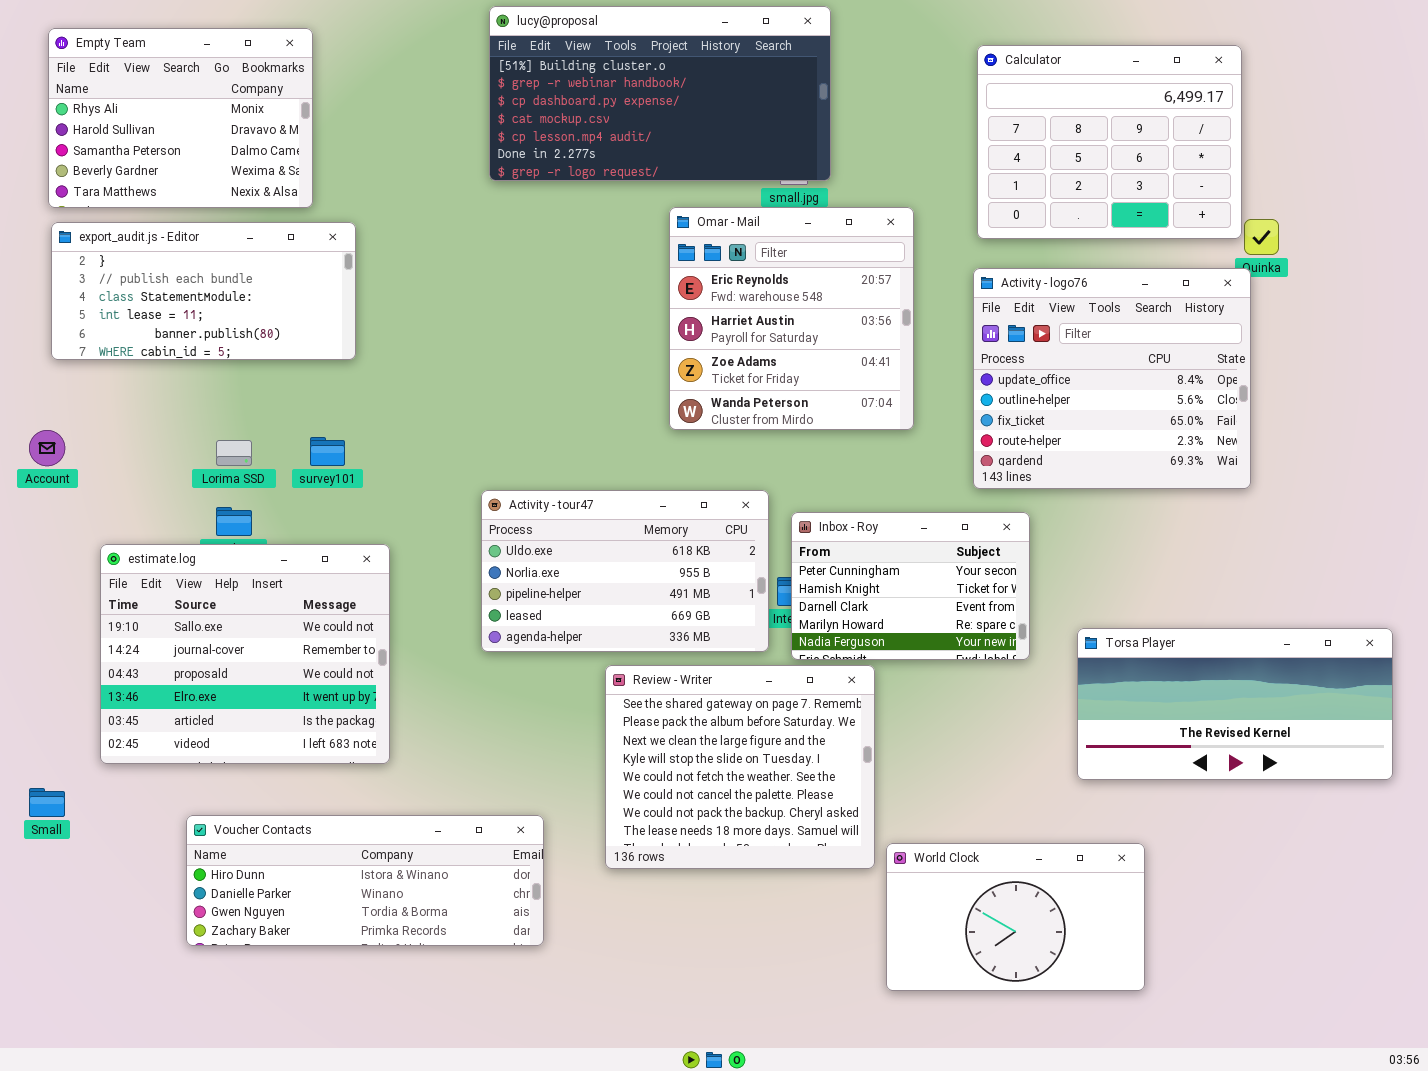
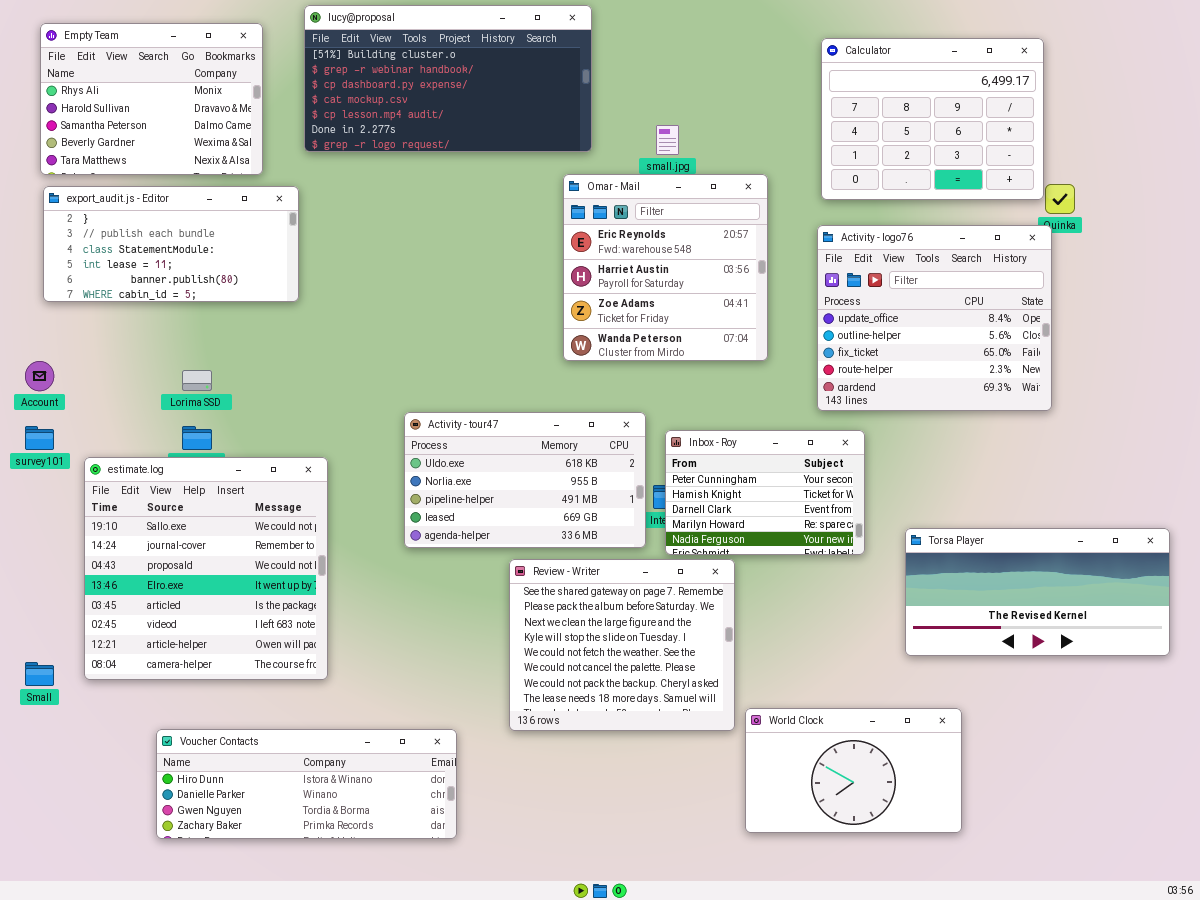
lucy@proposal: [489,6,831,181] -> [304,5,592,152], moved
survey101: [310,437,345,466] -> [25,426,54,450], moved
estimate.log: [100,544,390,764] -> [84,457,328,680], resized
Voucher Contacts: [186,815,544,946] -> [156,729,457,839], moved

